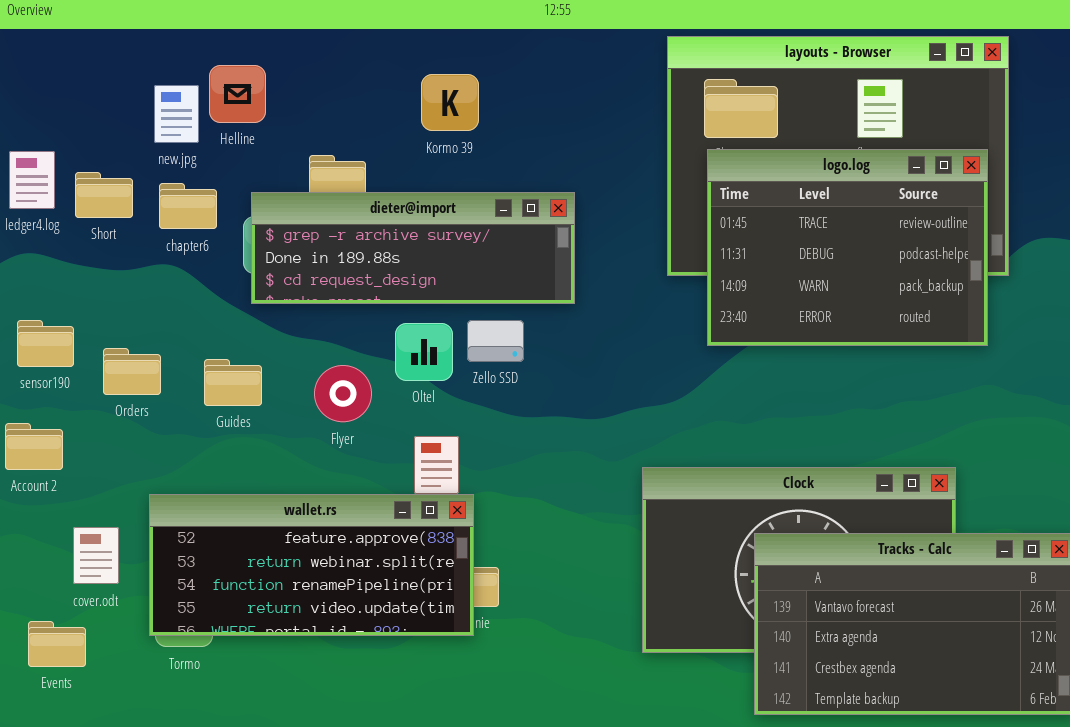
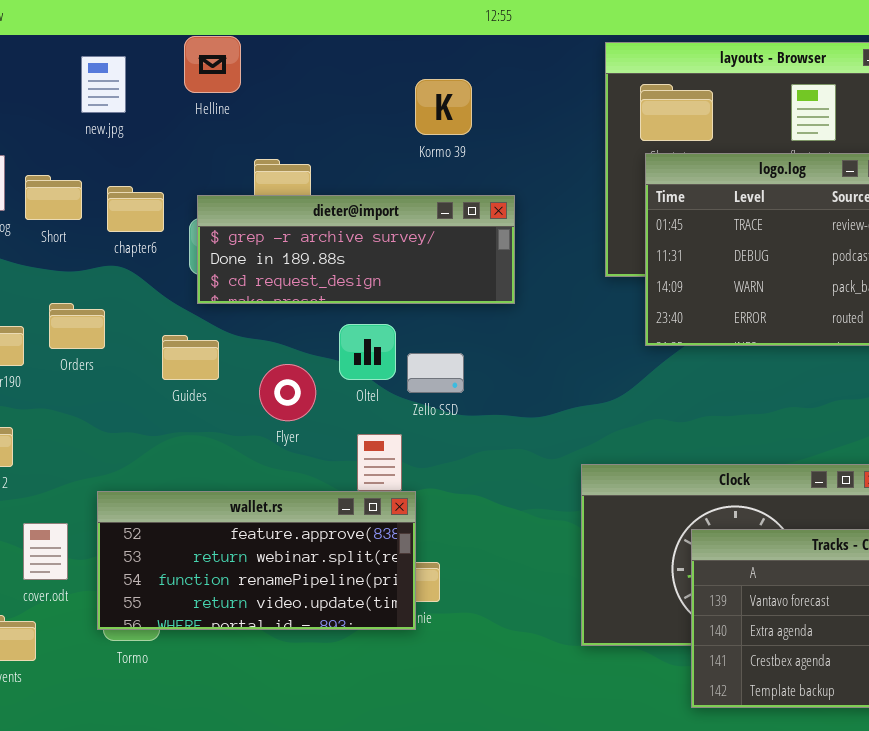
Helline: [209,65,266,123] -> [184,36,241,93], moved
Kormo 39: [421,74,479,131] -> [415,79,472,135], moved
new.jpg: [154,85,199,143] -> [81,56,126,113], moved
Zello SSD: [467,320,524,362] -> [407,353,464,393], moved
Orders: [103,348,161,395] -> [49,303,105,349], moved
Guides: [204,359,262,406] -> [162,335,219,380], moved

